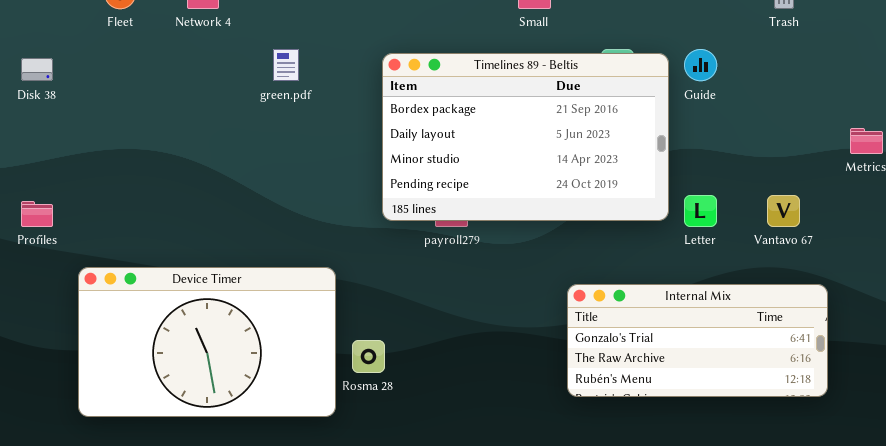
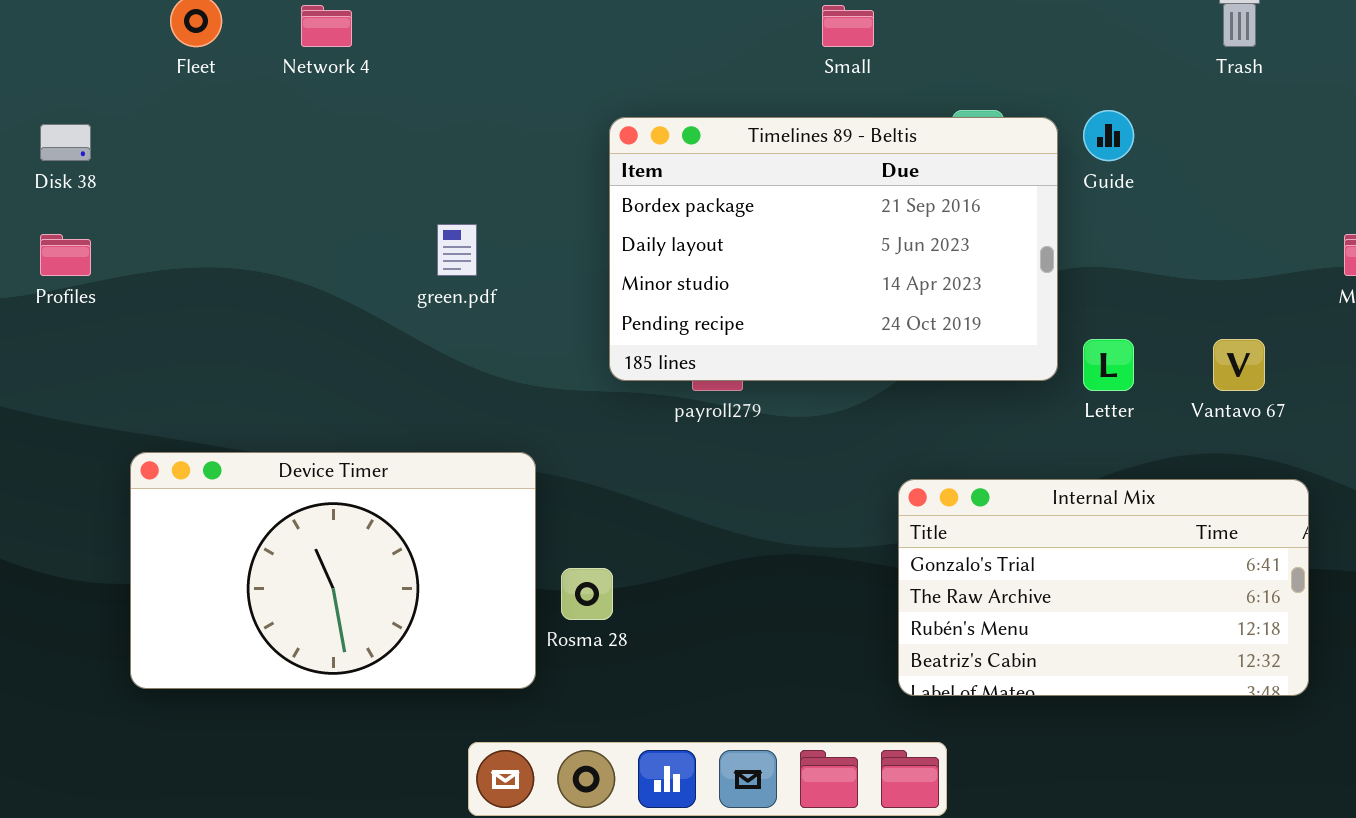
green.pdf: [273,49,299,81] -> [437,224,477,276], moved
Profiles: [21,201,53,227] -> [40,234,91,276], moved
Internal Mix: [567,284,828,397] -> [898,479,1309,696], resized

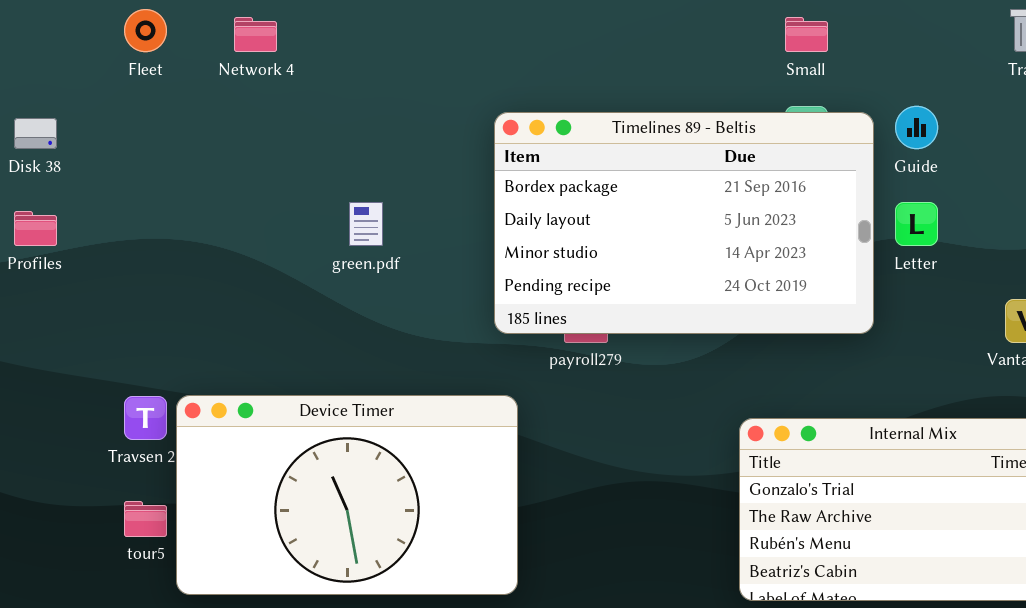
Small: [822,5,874,47] -> [785,17,828,52], moved
Letter: [1083,339,1134,391] -> [895,202,938,246], moved
Device Timer: [130,452,536,689] -> [176,395,518,595], moved

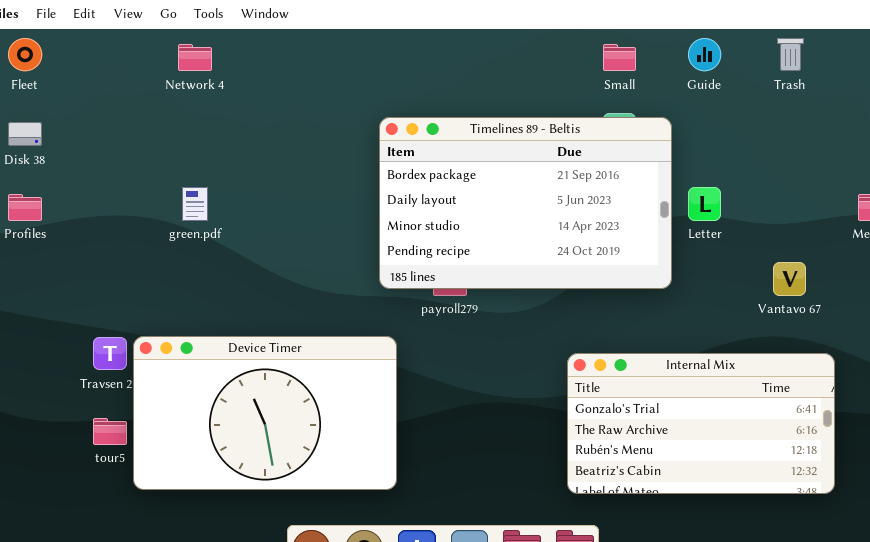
Fleet: [124,9,167,52] -> [8,38,42,71], moved
Guide: [895,106,938,149] -> [688,38,721,71], moved
green.pdf: [349,202,383,246] -> [182,187,208,221], moved

